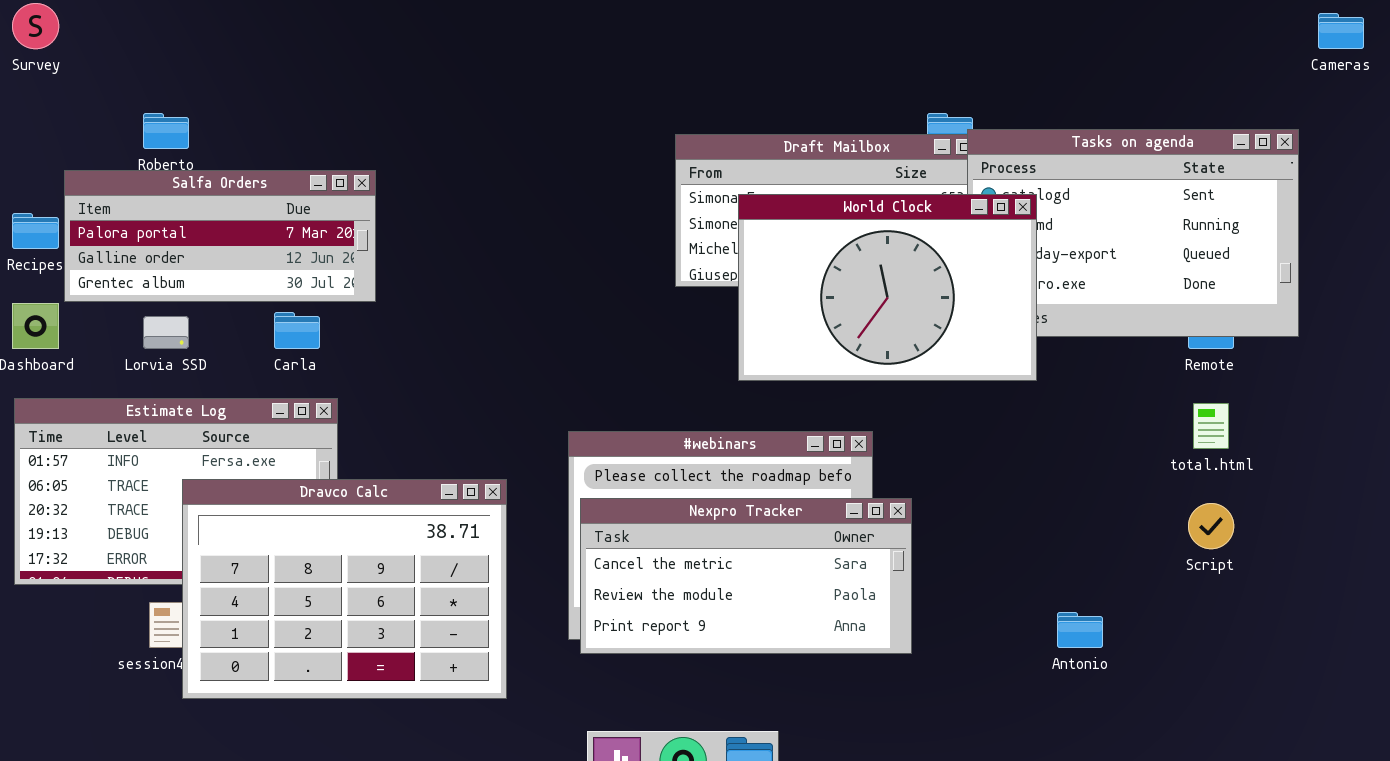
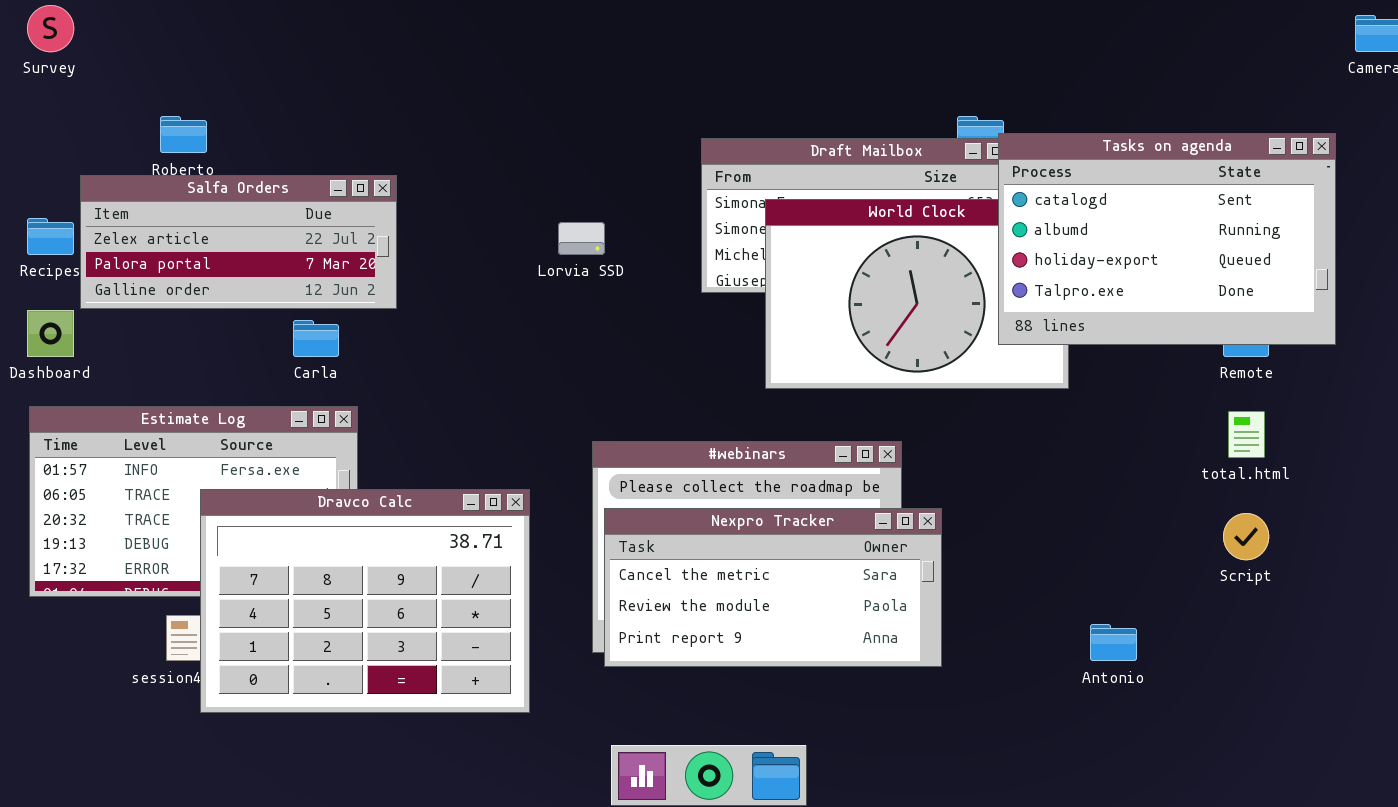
Tasks on agenda: [967,129,1299,337] -> [998,133,1336,345], raised
Salfa Orders: [64,170,376,302] -> [80,175,397,309], scrolled up 1 row
Lorvia SSD: [143,316,189,349] -> [558,222,605,255], moved

